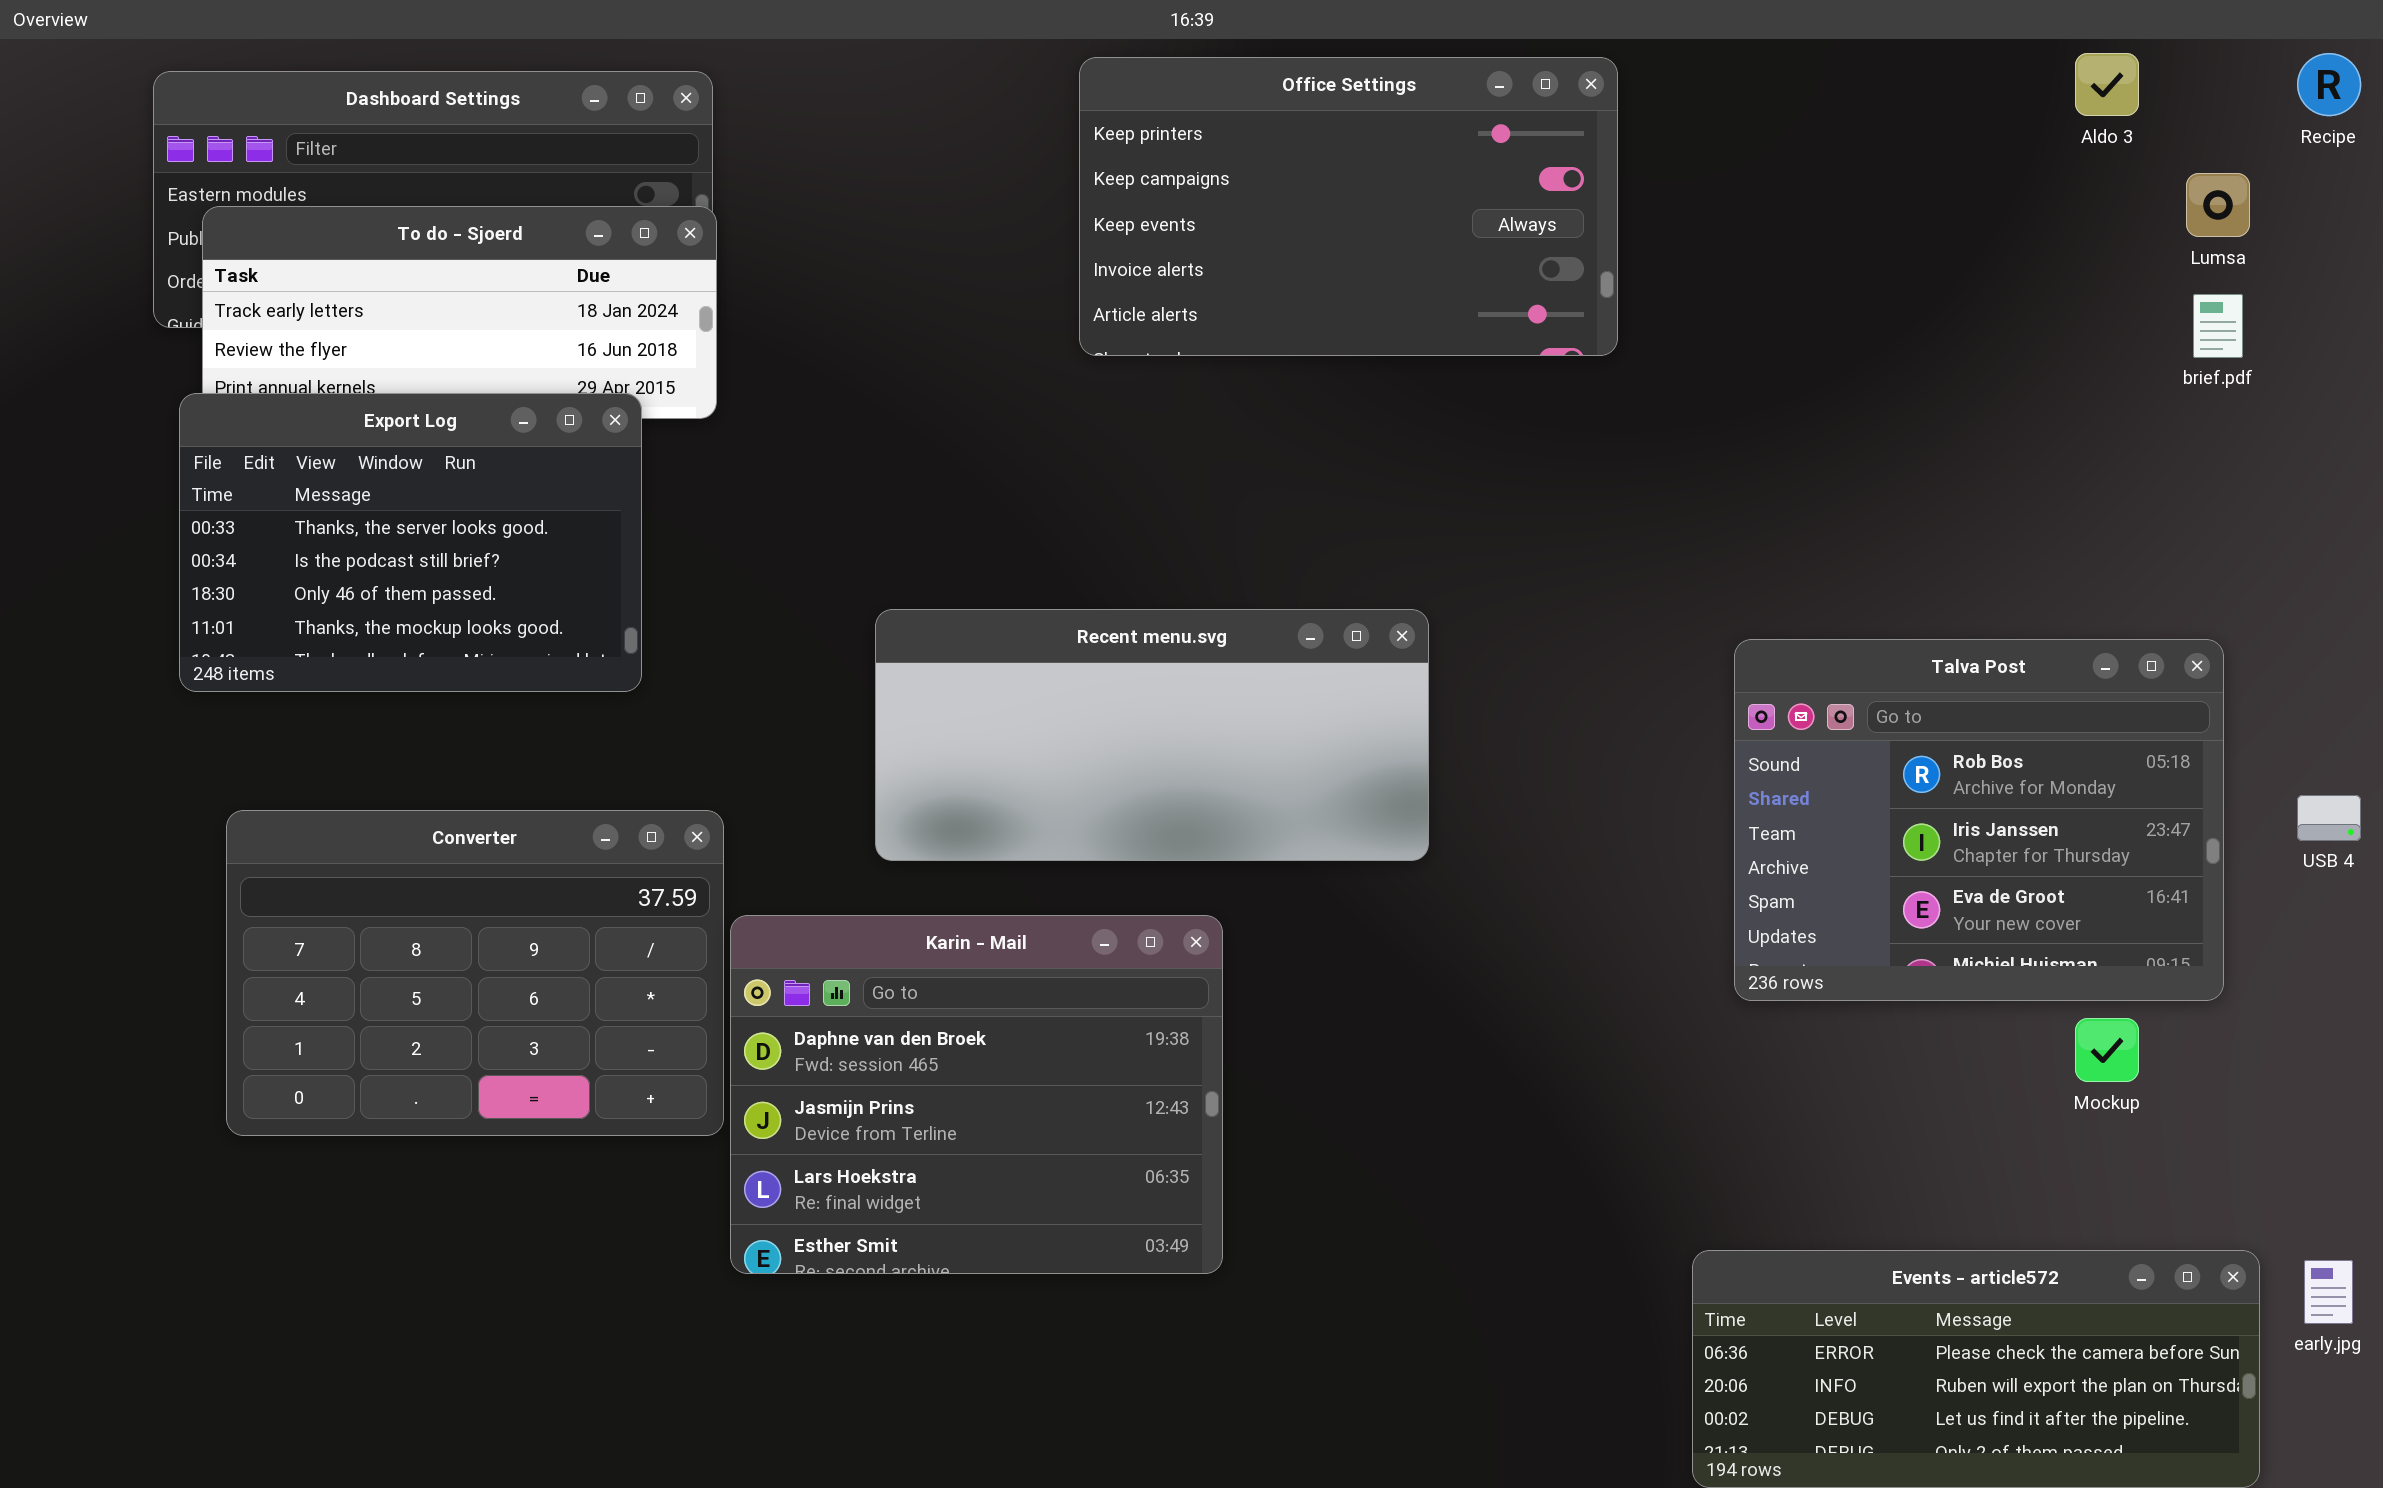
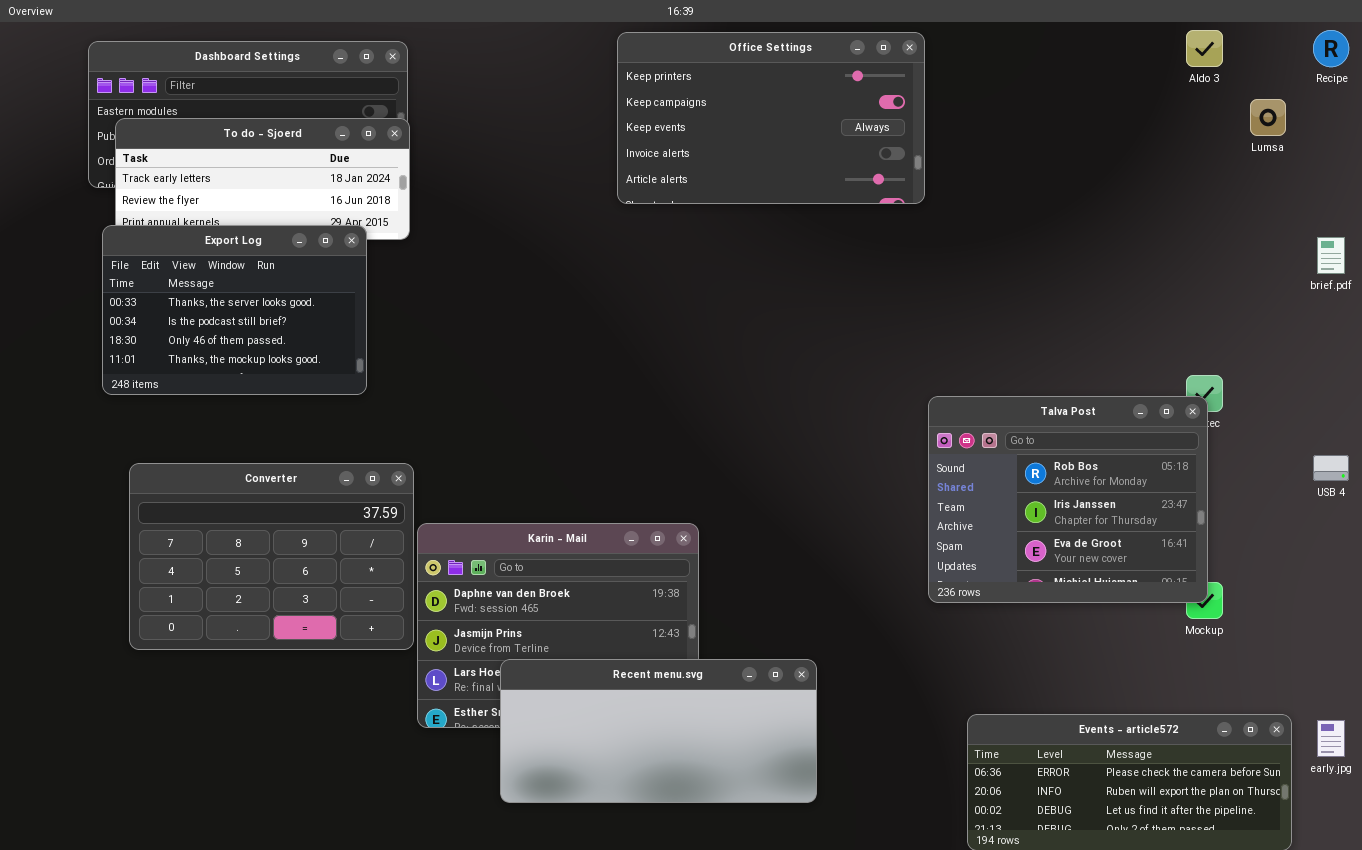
brief.pdf: [2193,294,2243,358] -> [1317,237,1345,274], moved
Recent menu.svg: [875,609,1429,861] -> [500,659,817,803], moved
Talva Post: [1734,639,2224,1001] -> [928,396,1208,603], moved

